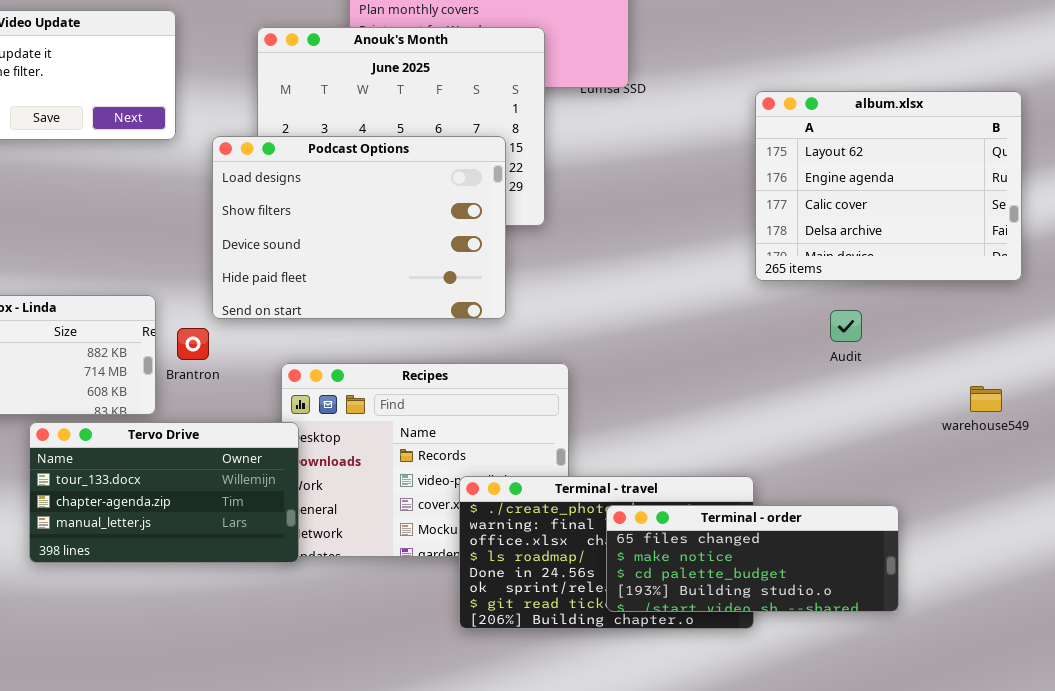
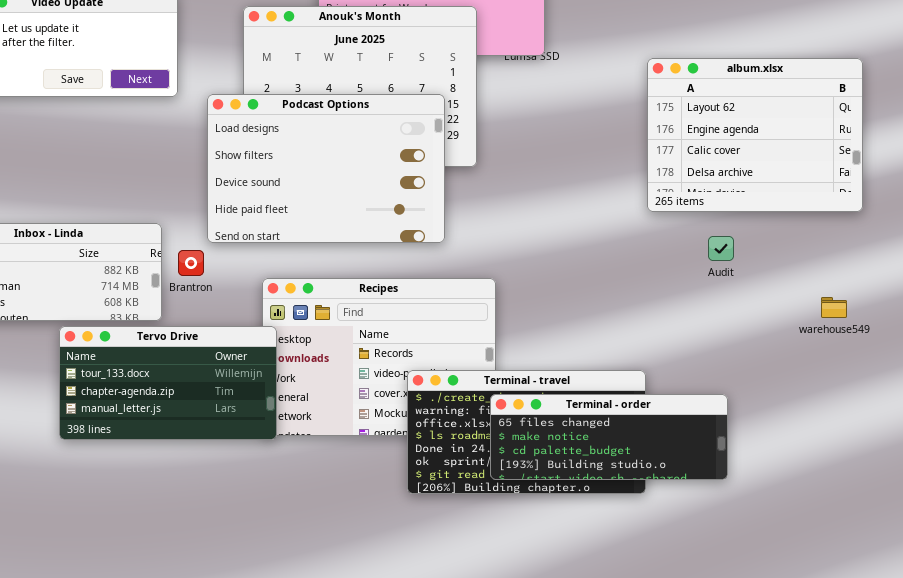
Terminal - order: [606,505,899,612] -> [490,394,728,480], moved

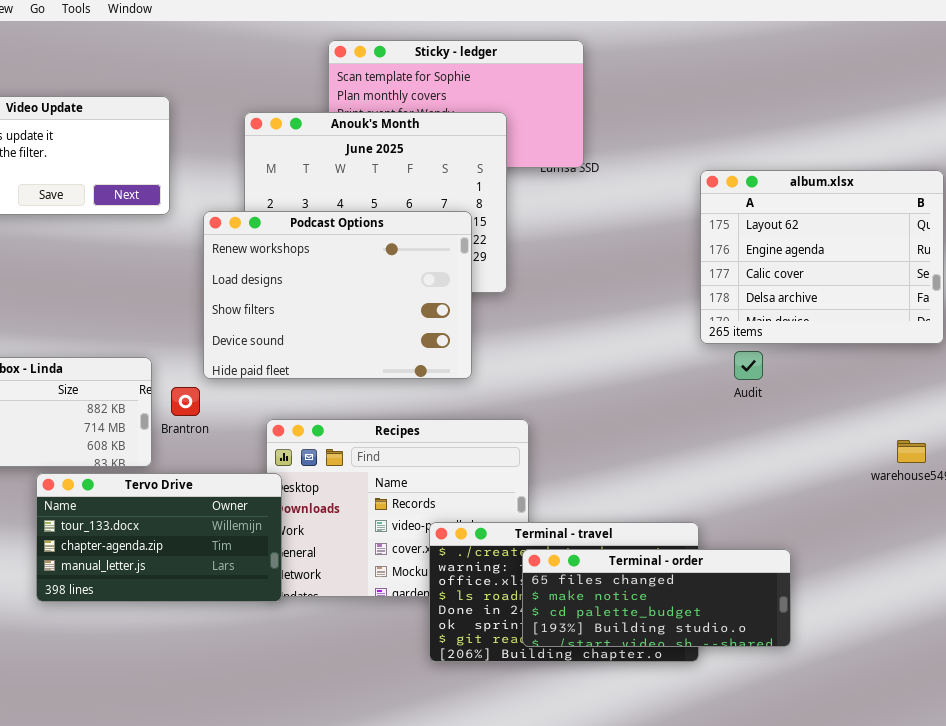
Podcast Options: [207,94,445,243] -> [203,211,472,379], scrolled up 1 row
Audit: [708,236,734,261] -> [734,351,763,380], moved

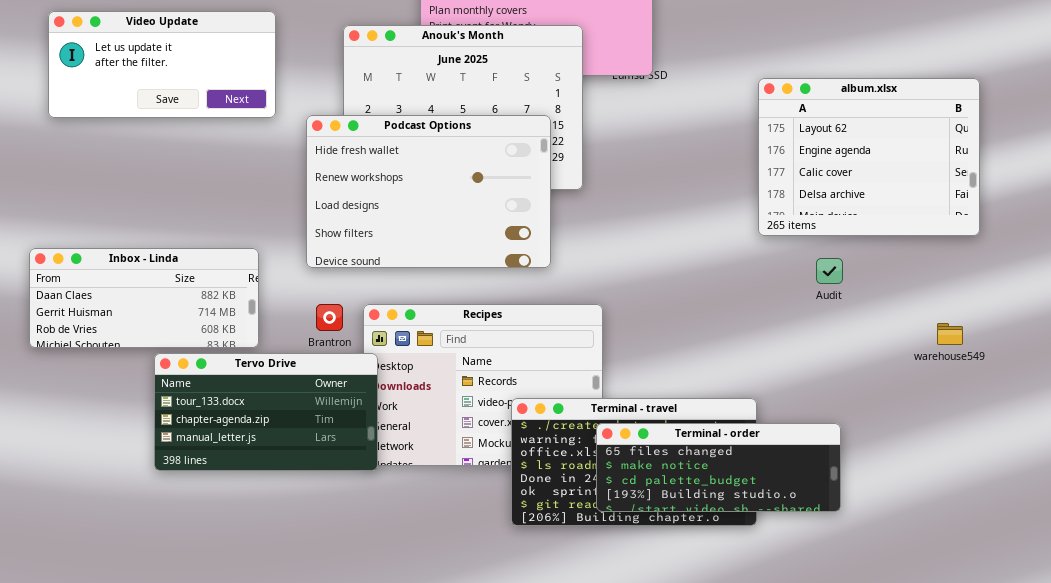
Podcast Options: [203,211,472,379] -> [306,115,551,268], scrolled up 1 row
Audit: [734,351,763,380] -> [816,258,843,284], moved
Brantron: [171,387,200,416] -> [316,304,343,331], moved

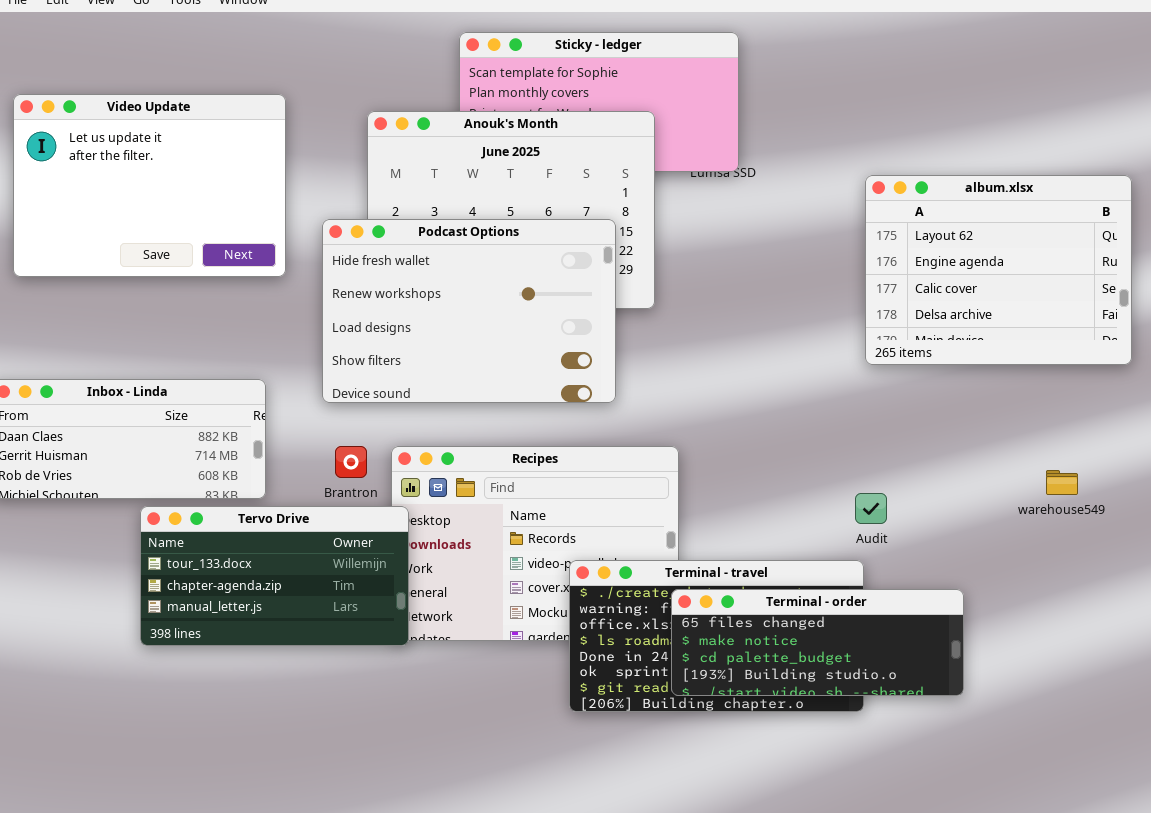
Video Update: [48,11,276,118] -> [13,94,286,277], resized
Audit: [816,258,843,284] -> [855,493,887,524], moved
warehouse549: [937,323,963,345] -> [1046,470,1078,495], moved

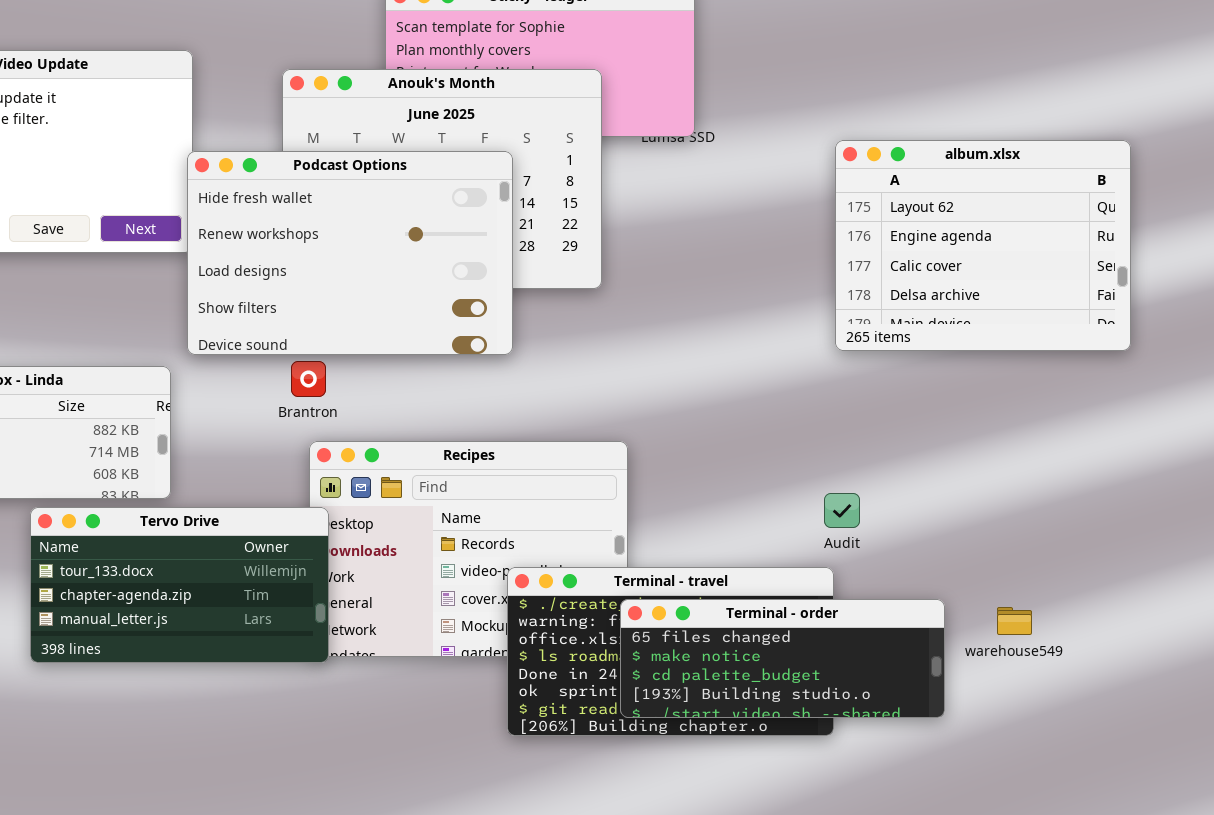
Podcast Options: [322,219,616,403] -> [187,151,513,355], moved
Brantron: [335,446,367,478] -> [291,361,326,397], moved
warehouse549: [1046,470,1078,495] -> [997,607,1032,635], moved

